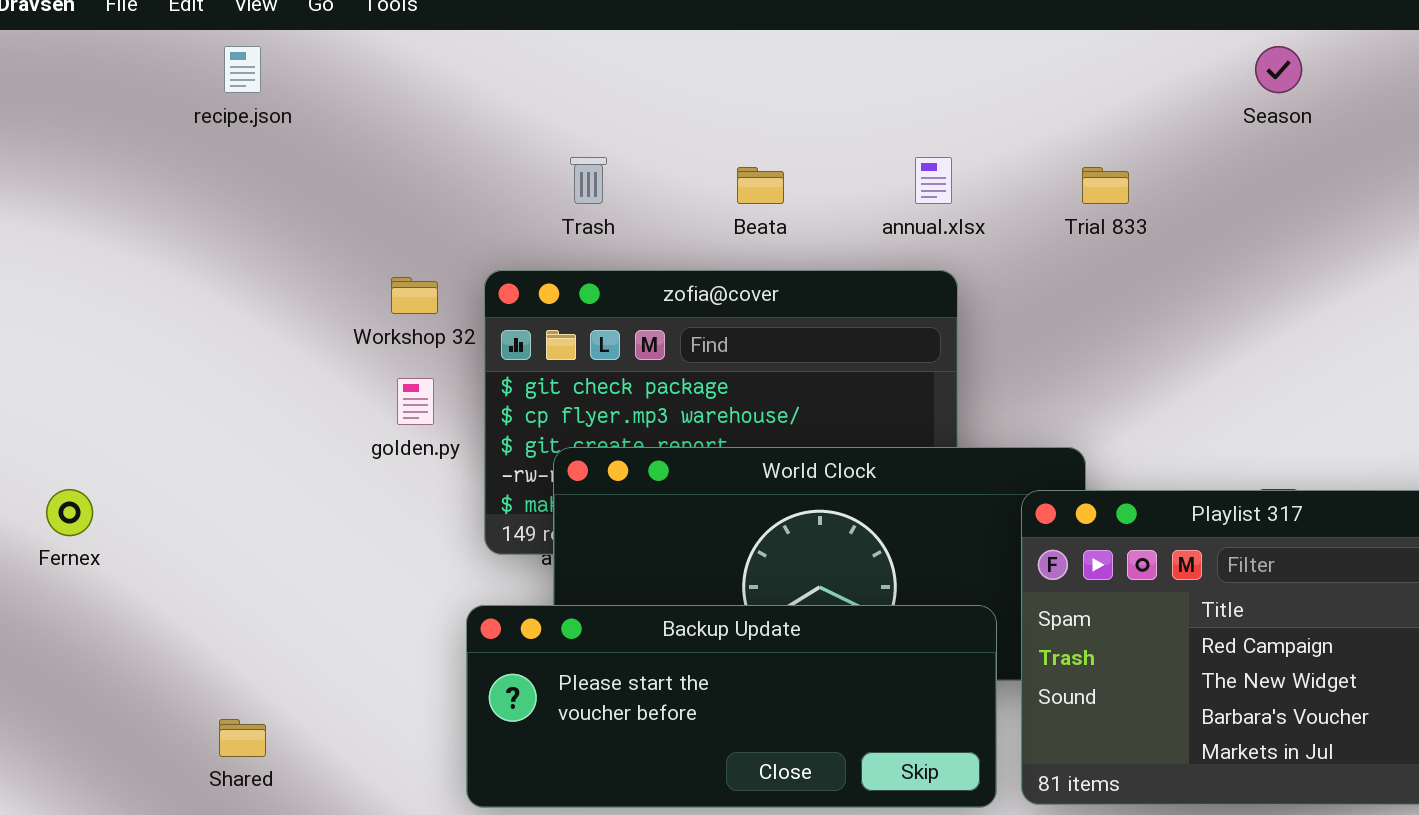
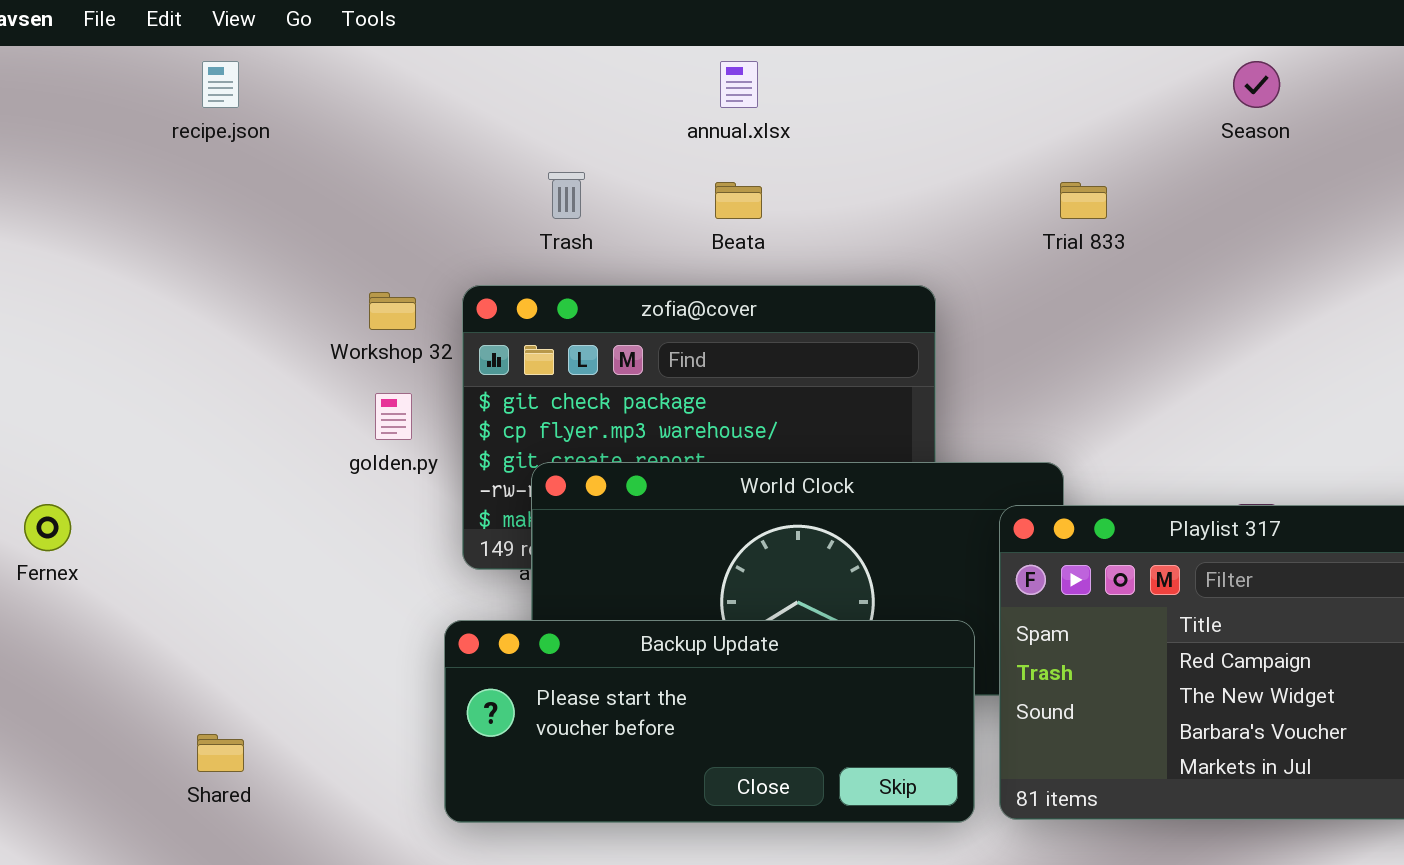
annual.xlsx: [915,157,952,204] -> [720,61,758,108], moved

